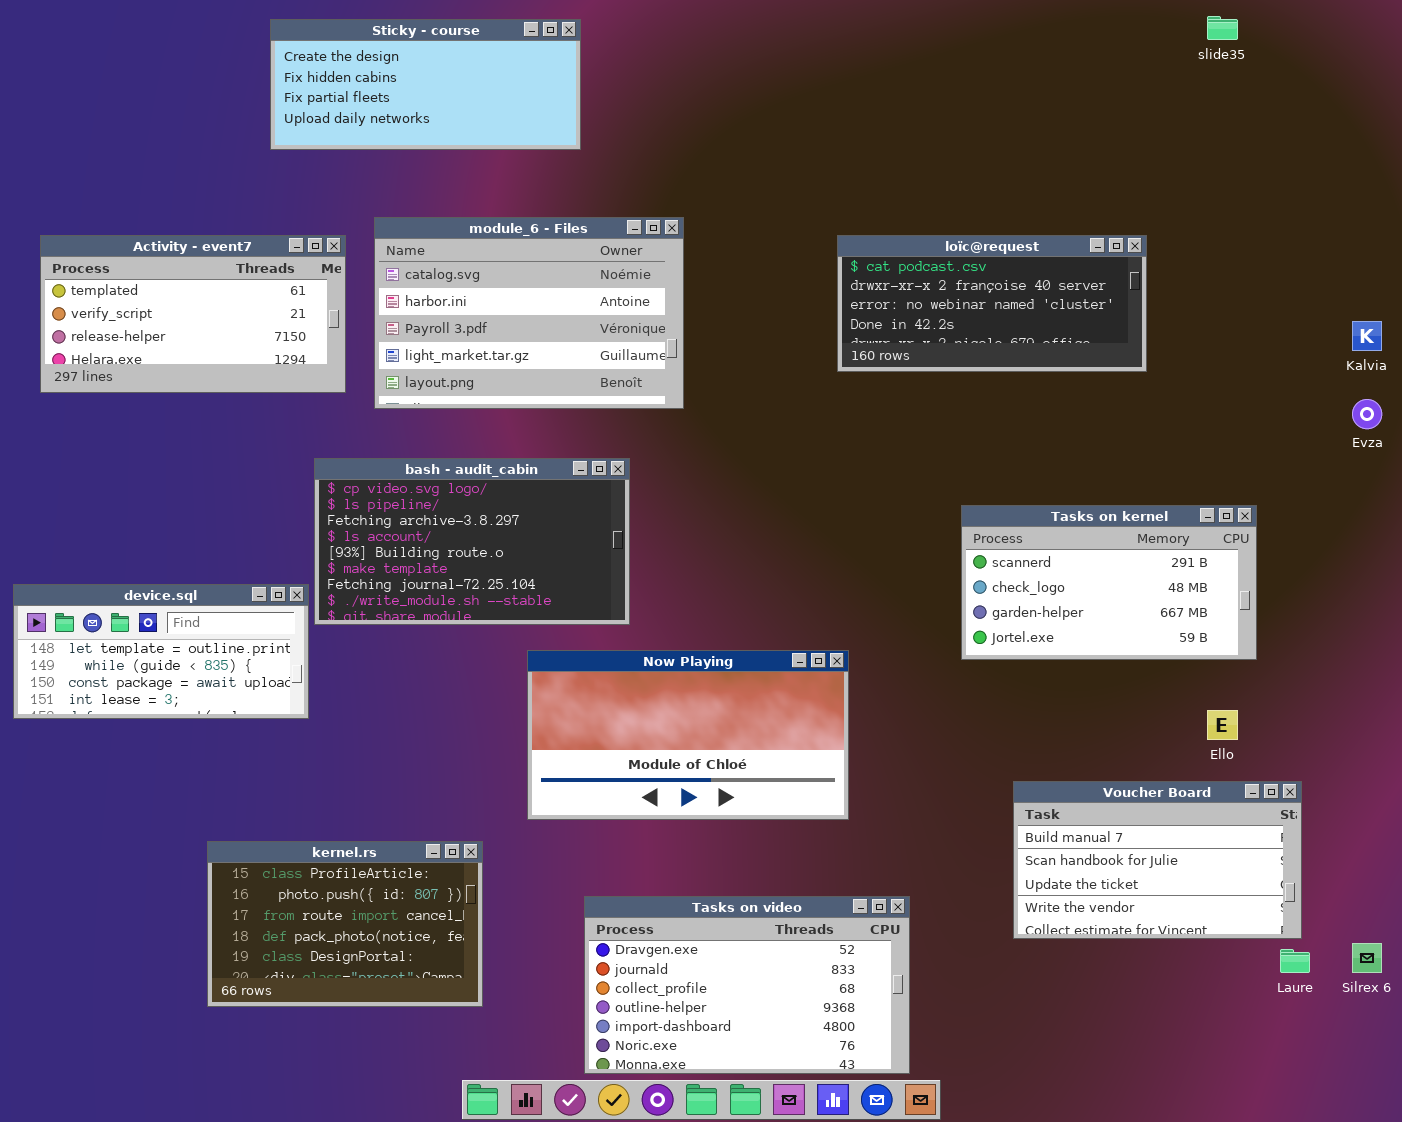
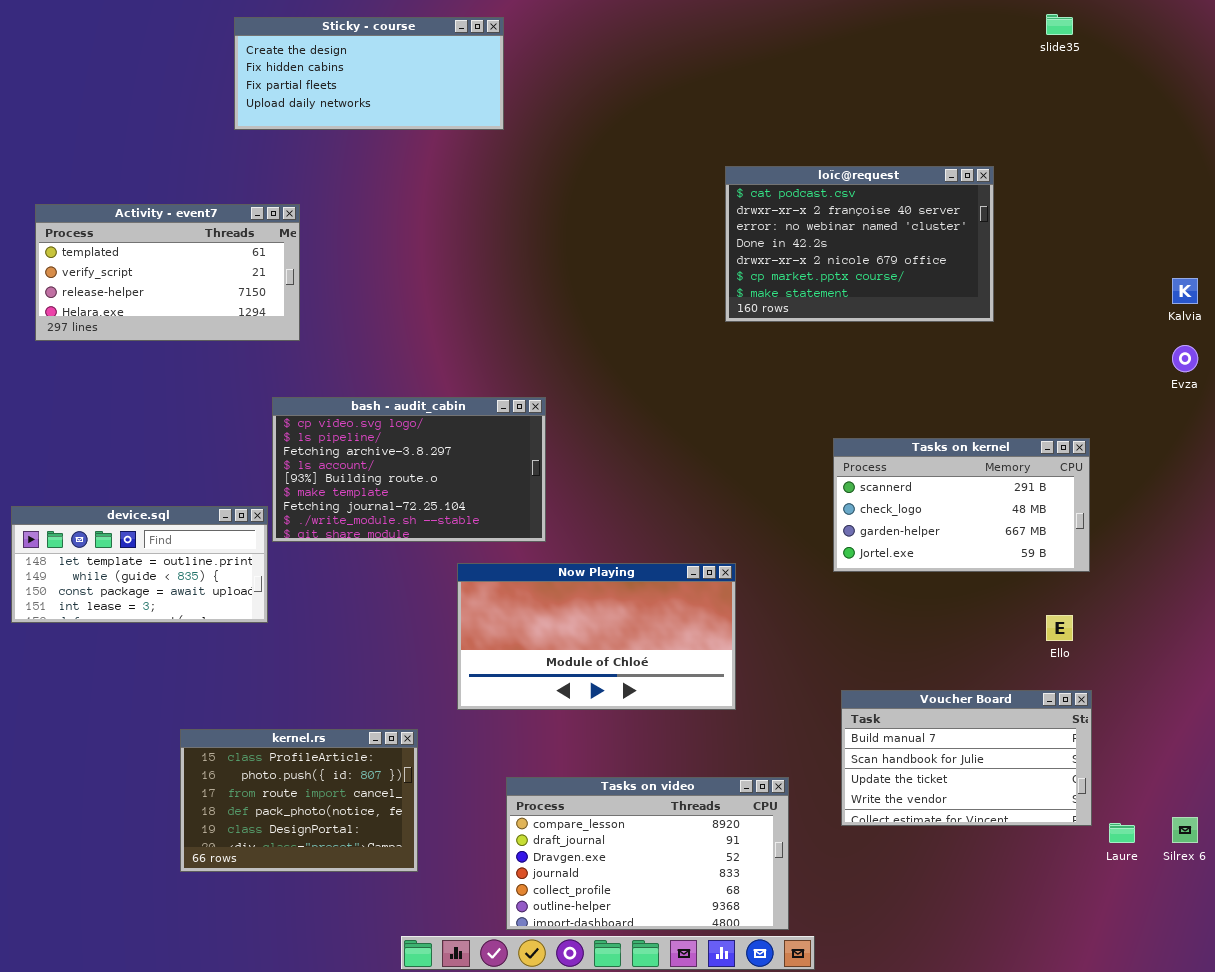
module_6 - Files: [374,217,684,409] -> none, closed
loïc@request: [837,235,1147,372] -> [725,166,994,322], resized
Voucher Board: [1013,781,1302,939] -> [841,690,1092,826], moved
Tasks on video: [584,896,910,1074] -> [506,777,789,930], scrolled up 2 rows

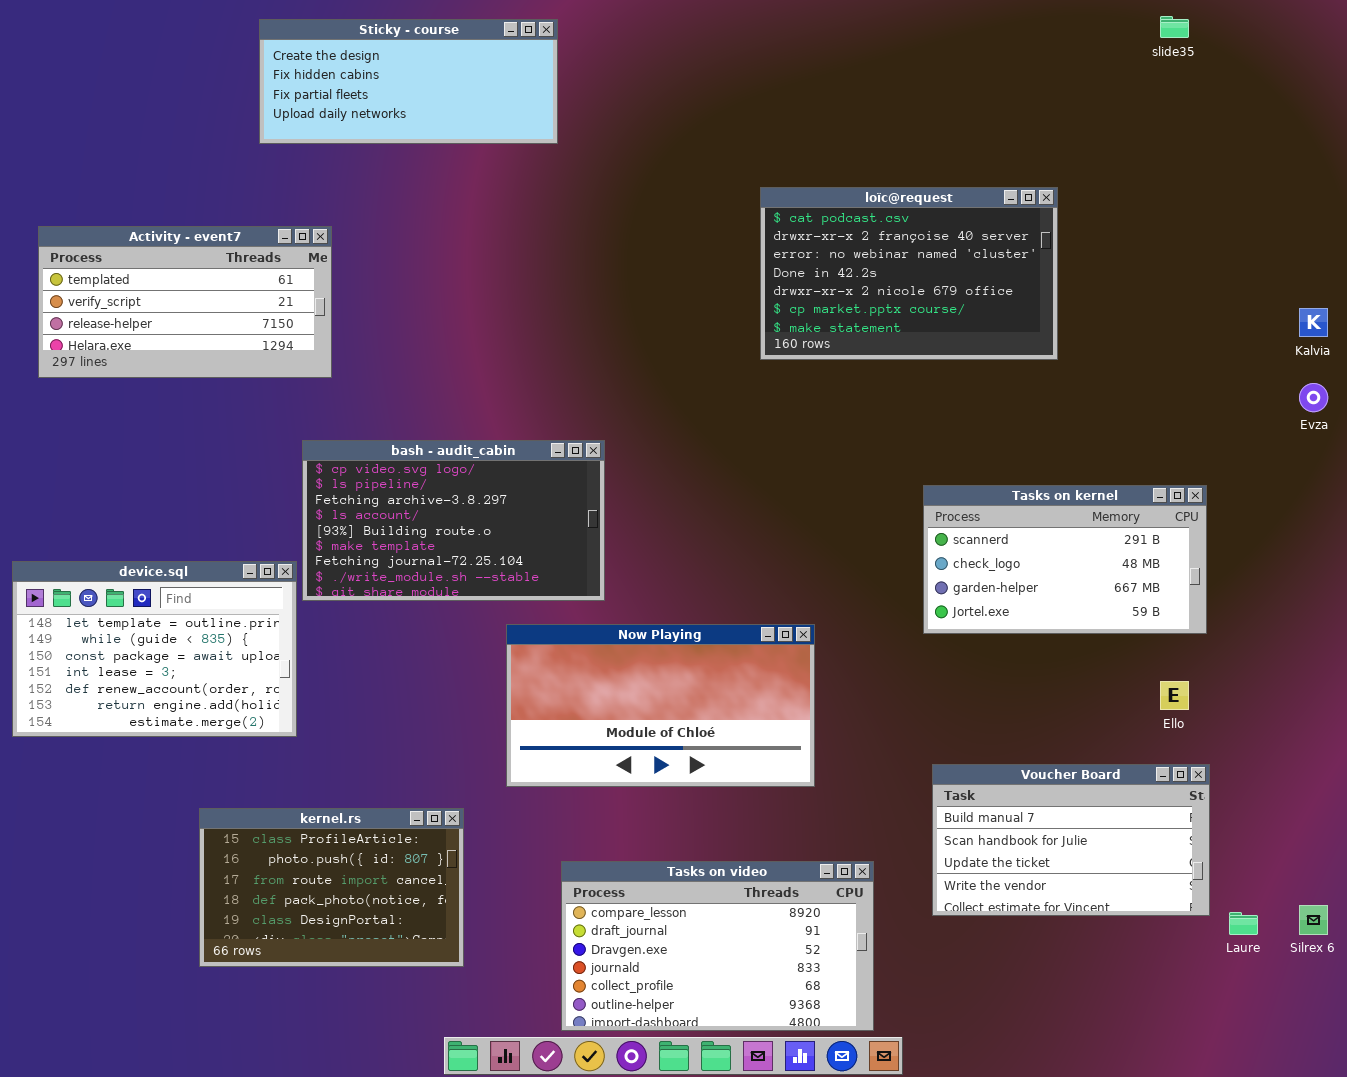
loïc@request: [725,166,994,322] -> [760,187,1058,360], moved
device.sql: [11,506,268,623] -> [12,561,297,737], resized

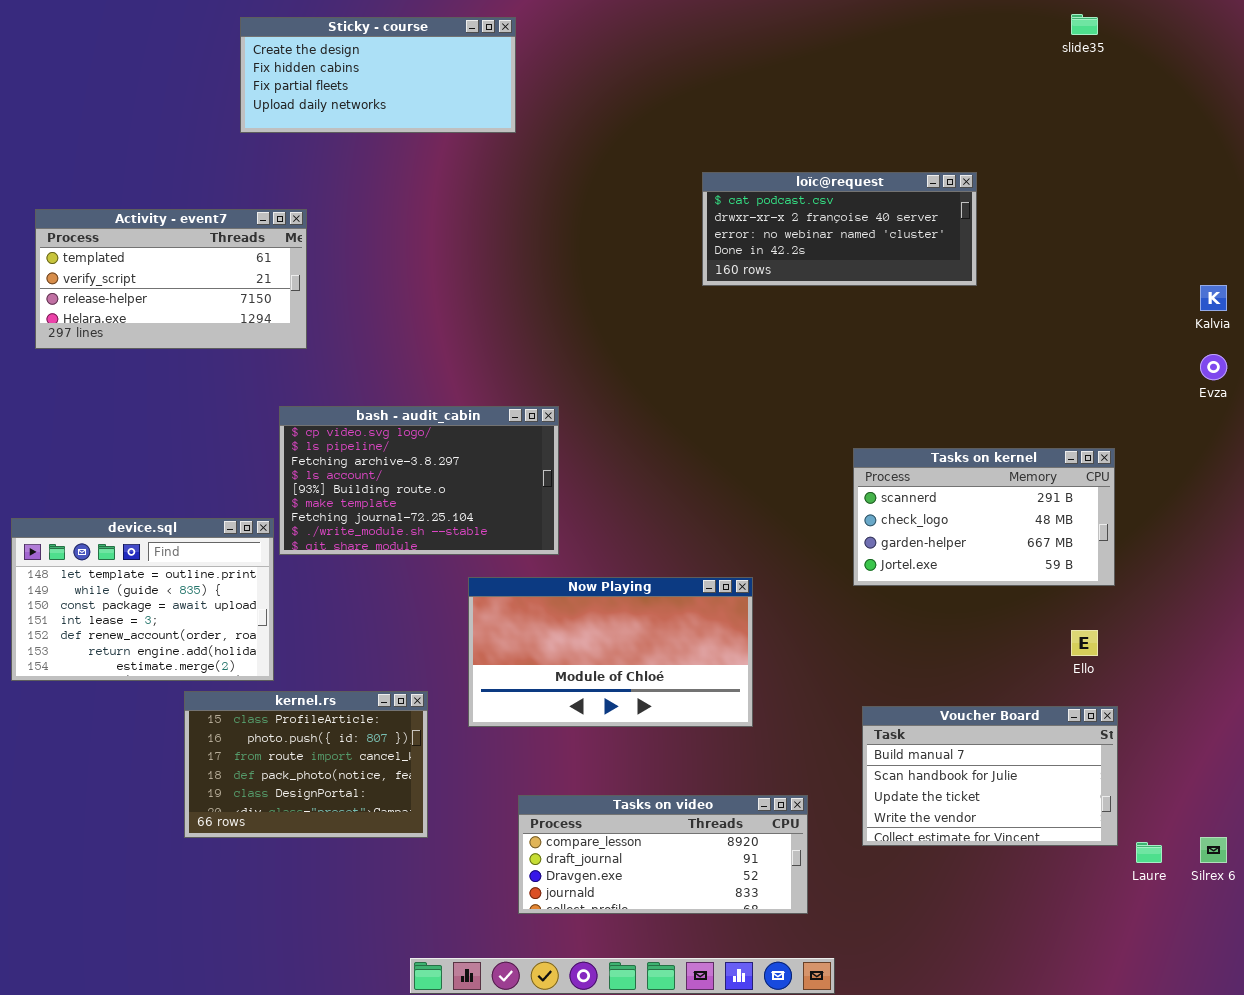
loïc@request: [760,187,1058,360] -> [702,172,977,286], resized
kernel.rs: [199,808,464,967] -> [184,691,428,838], moved
Tasks on video: [561,861,874,1031] -> [518,795,808,914], resized

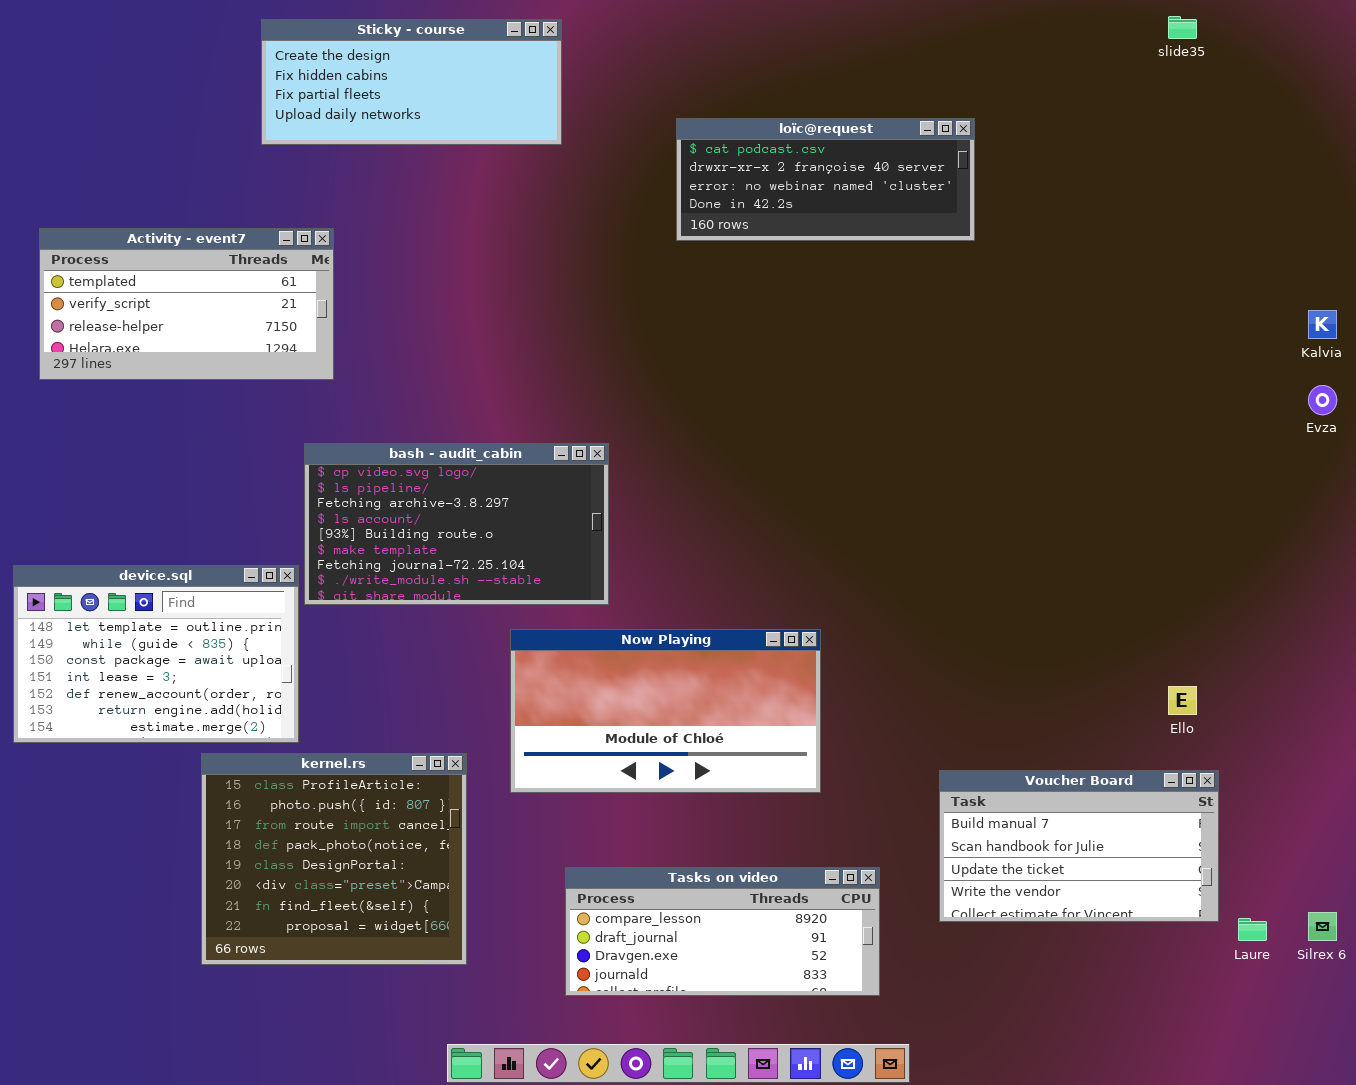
loïc@request: [702,172,977,286] -> [676,118,975,241], moved
Tasks on kernel: [853,448,1115,586] -> none, closed
kernel.rs: [184,691,428,838] -> [201,753,467,965], resized

